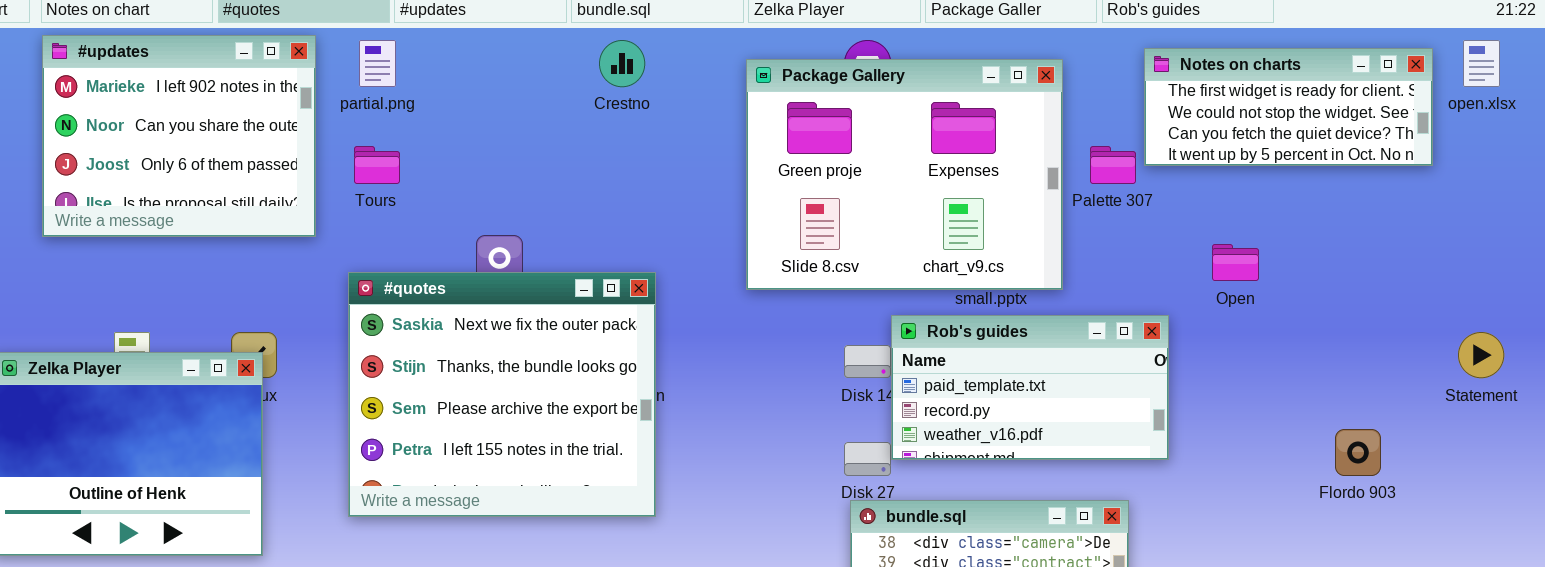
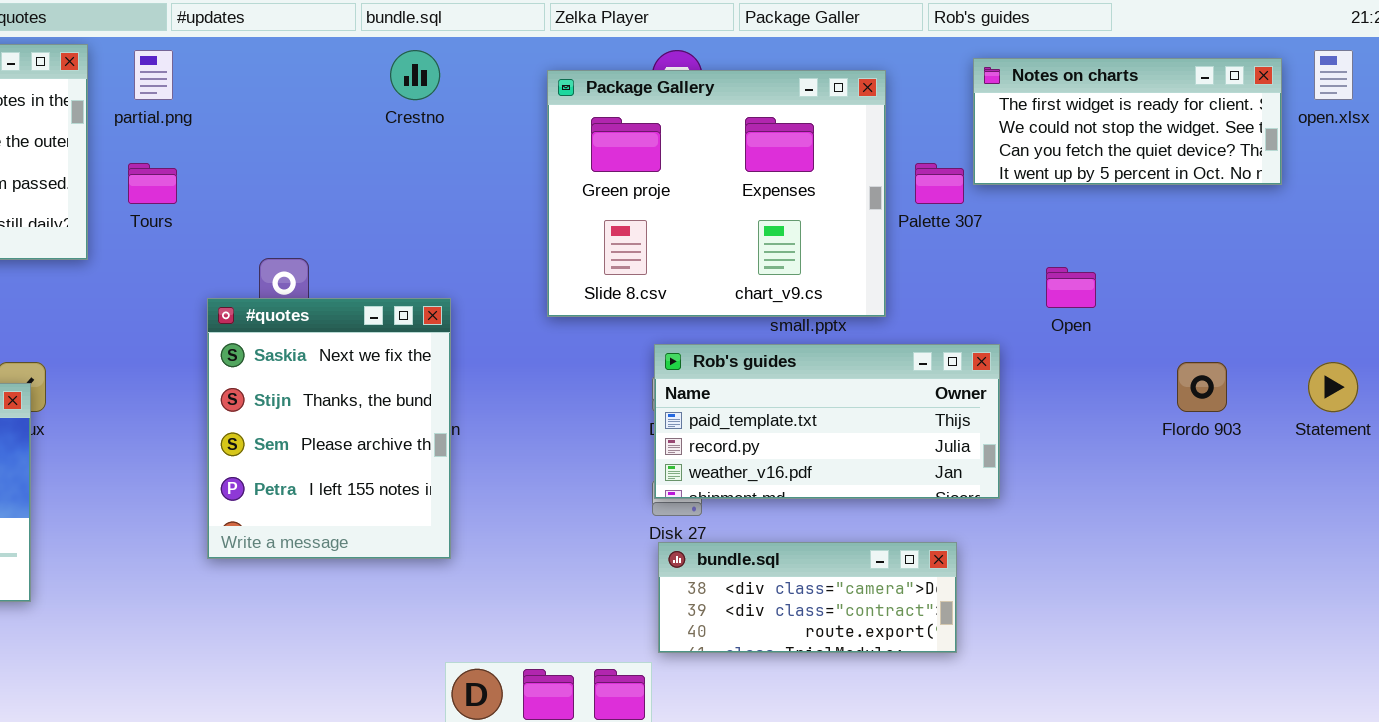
#quotes: [348,272,656,517] -> [207,298,451,559], resized
Rob's guides: [891,315,1169,460] -> [654,344,1000,499], resized
Flordo 903: [1335,429,1381,476] -> [1177,362,1227,412], moved

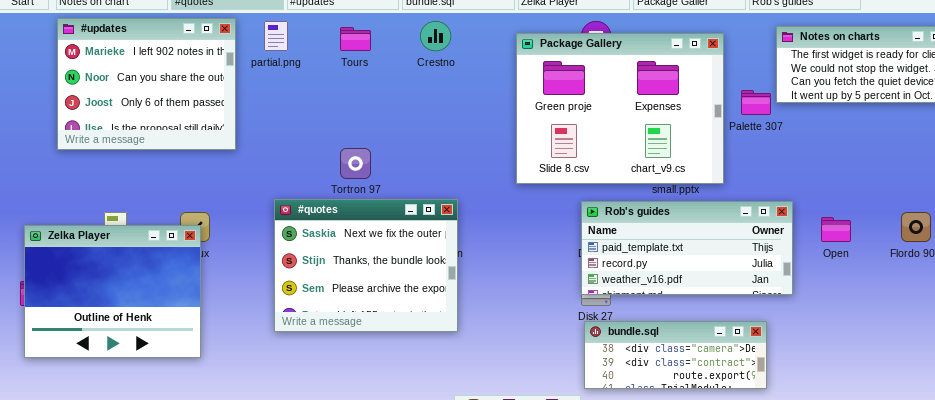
Tours: [128,163,177,204] -> [340,27,371,51], moved
Open: [1046,267,1096,308] -> [821,217,851,242], moved
#quotes: [207,298,451,559] -> [274,199,458,332], resized

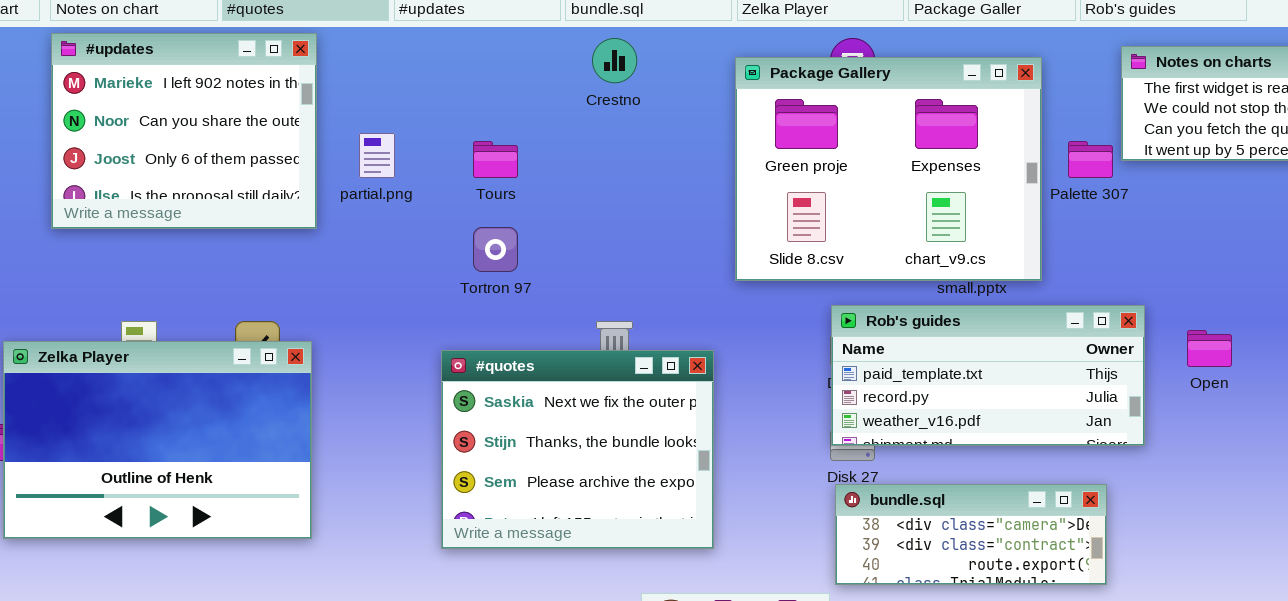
partial.png: [264,21,288,51] -> [359,133,395,178], moved
Tours: [340,27,371,51] -> [473,141,518,178], moved
#quotes: [274,199,458,332] -> [441,350,714,549], moved
Zelka Player: [24,225,201,358] -> [3,341,312,539], resized

